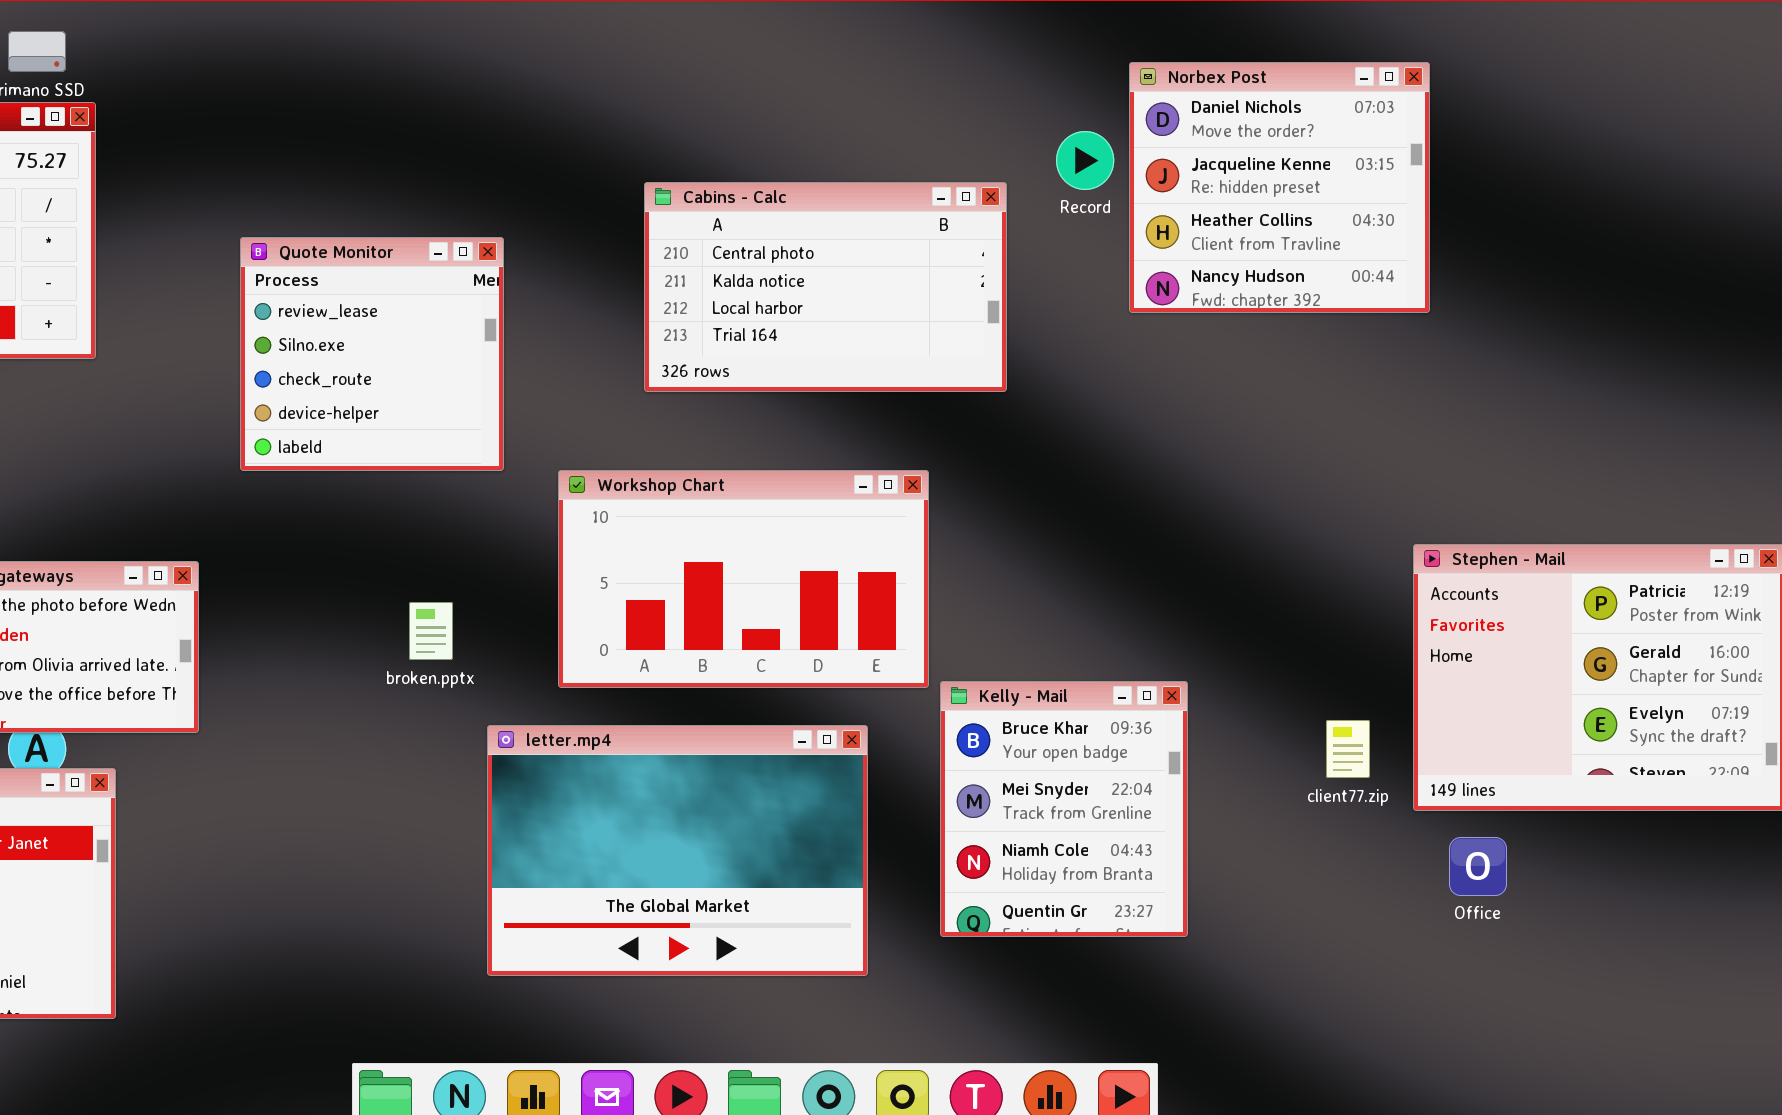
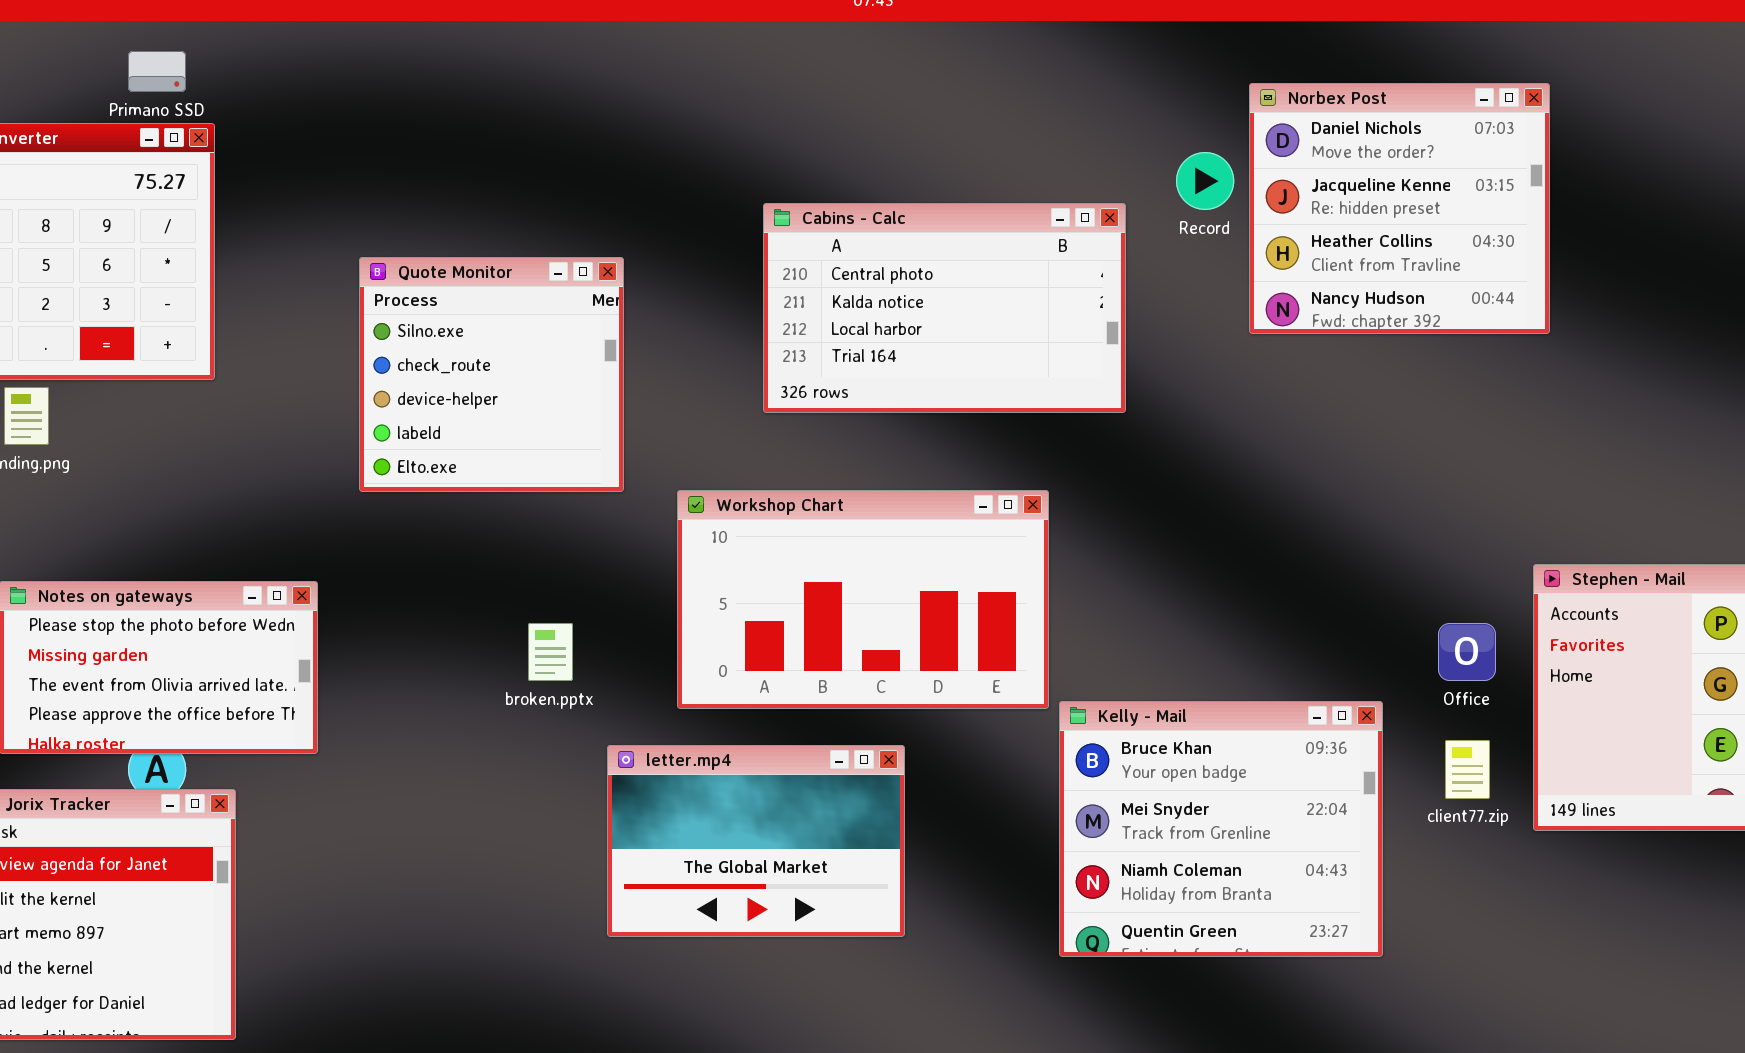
Quote Monitor: [240,237,504,471] -> [359,257,624,492], scrolled down 1 row
Kelly - Mail: [940,681,1188,937] -> [1059,701,1383,957], resized
letter.mp4: [487,725,868,976] -> [607,745,905,937], resized
Office: [1449,837,1507,896] -> [1438,623,1496,681], moved

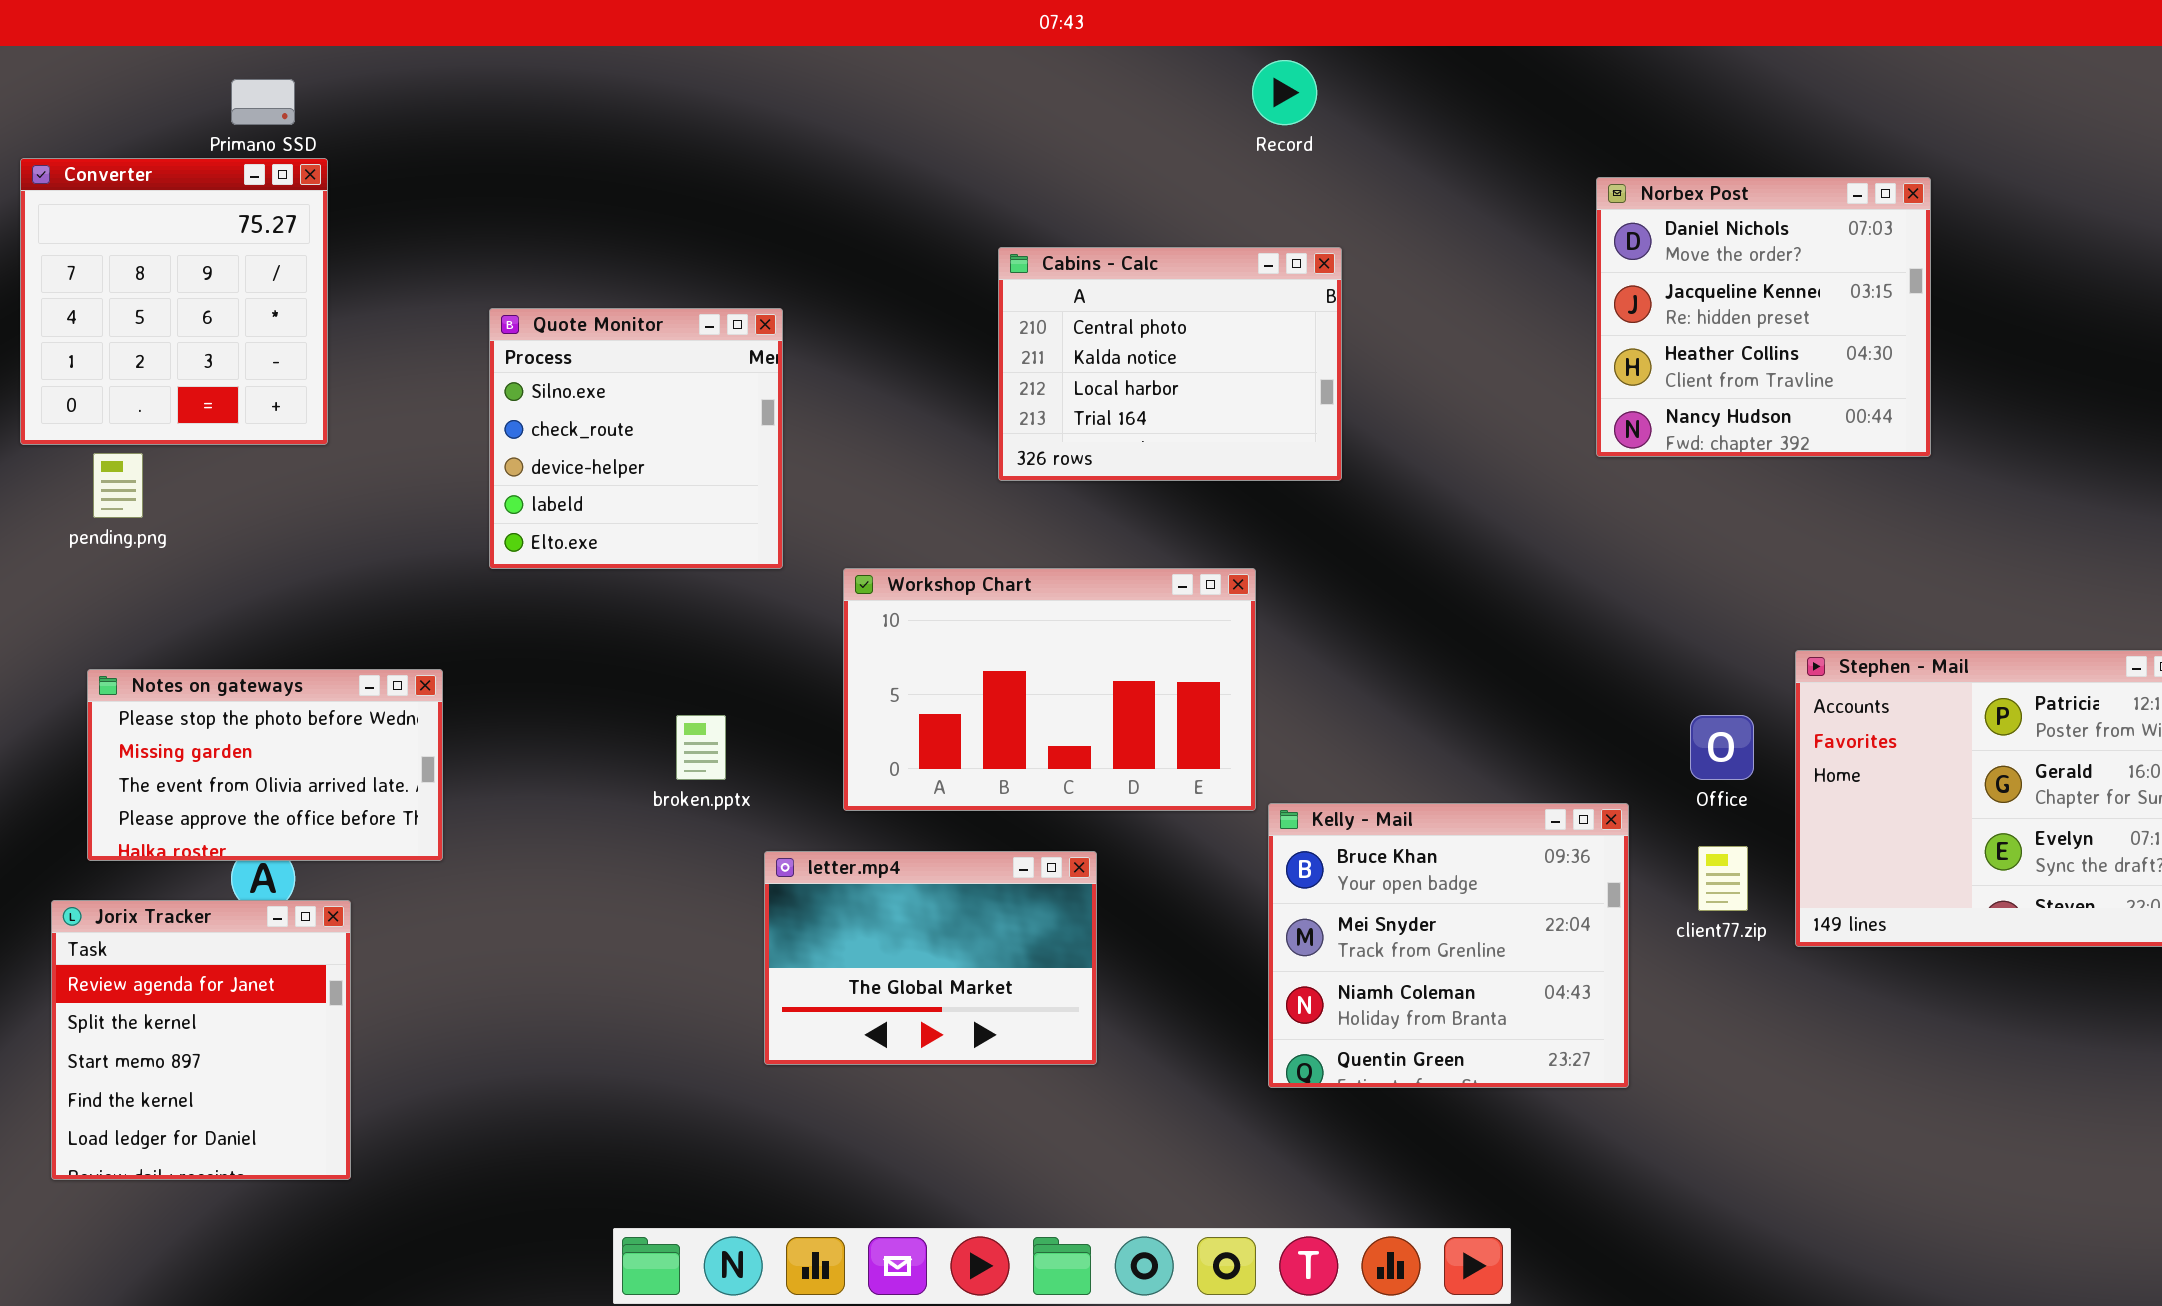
Norbex Post: [1249,83,1550,334] -> [1596,177,1931,457], moved
Record: [1176,152,1234,210] -> [1252,60,1317,125], moved
Cabins - Calc: [763,203,1126,413] -> [998,247,1342,481], resized

